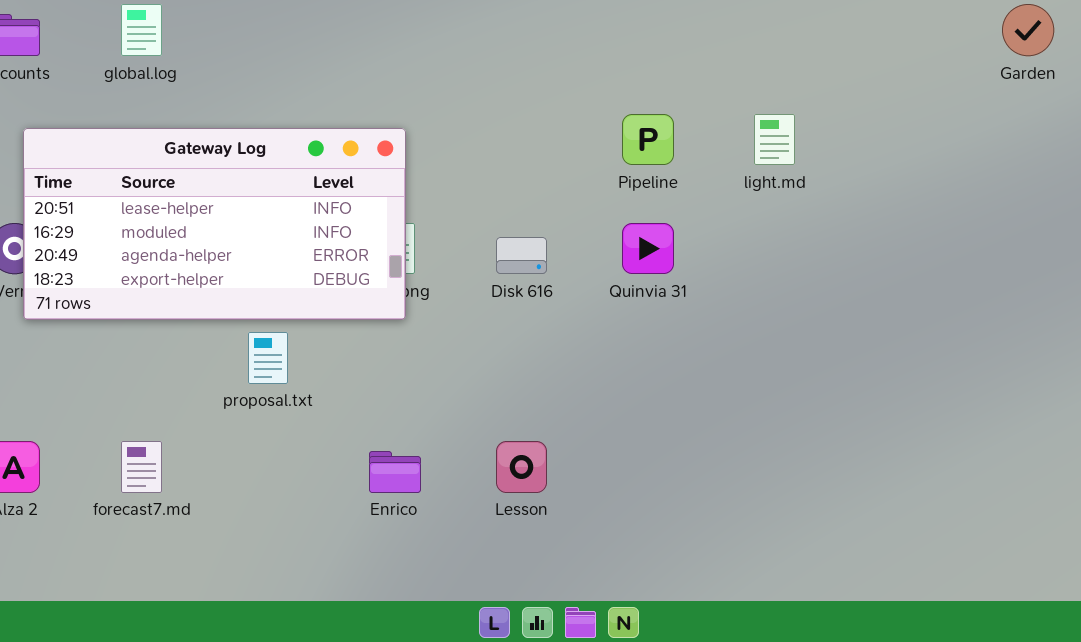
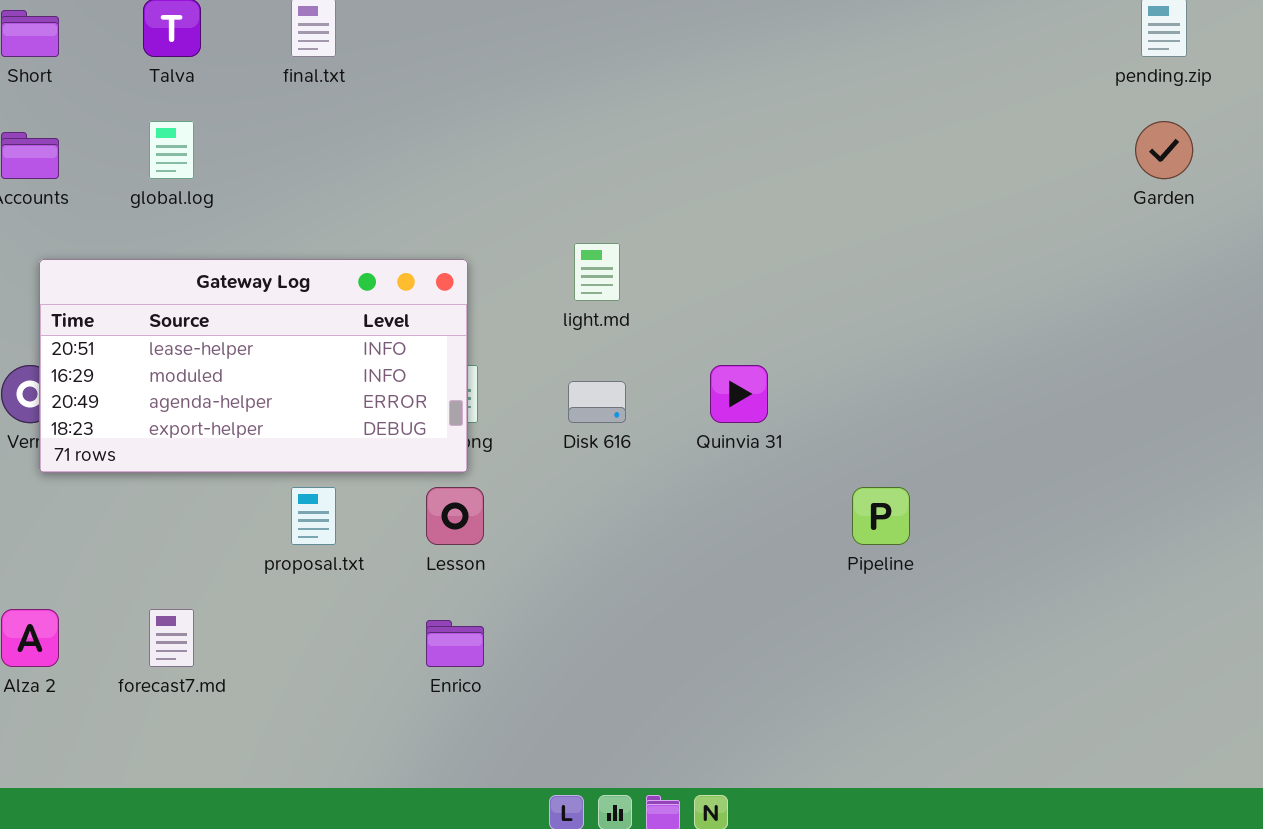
Pipeline: [622,114,674,165] -> [852,487,910,545], moved
light.md: [754,114,795,165] -> [574,243,620,301], moved
Lesson: [496,441,547,493] -> [426,487,484,545], moved

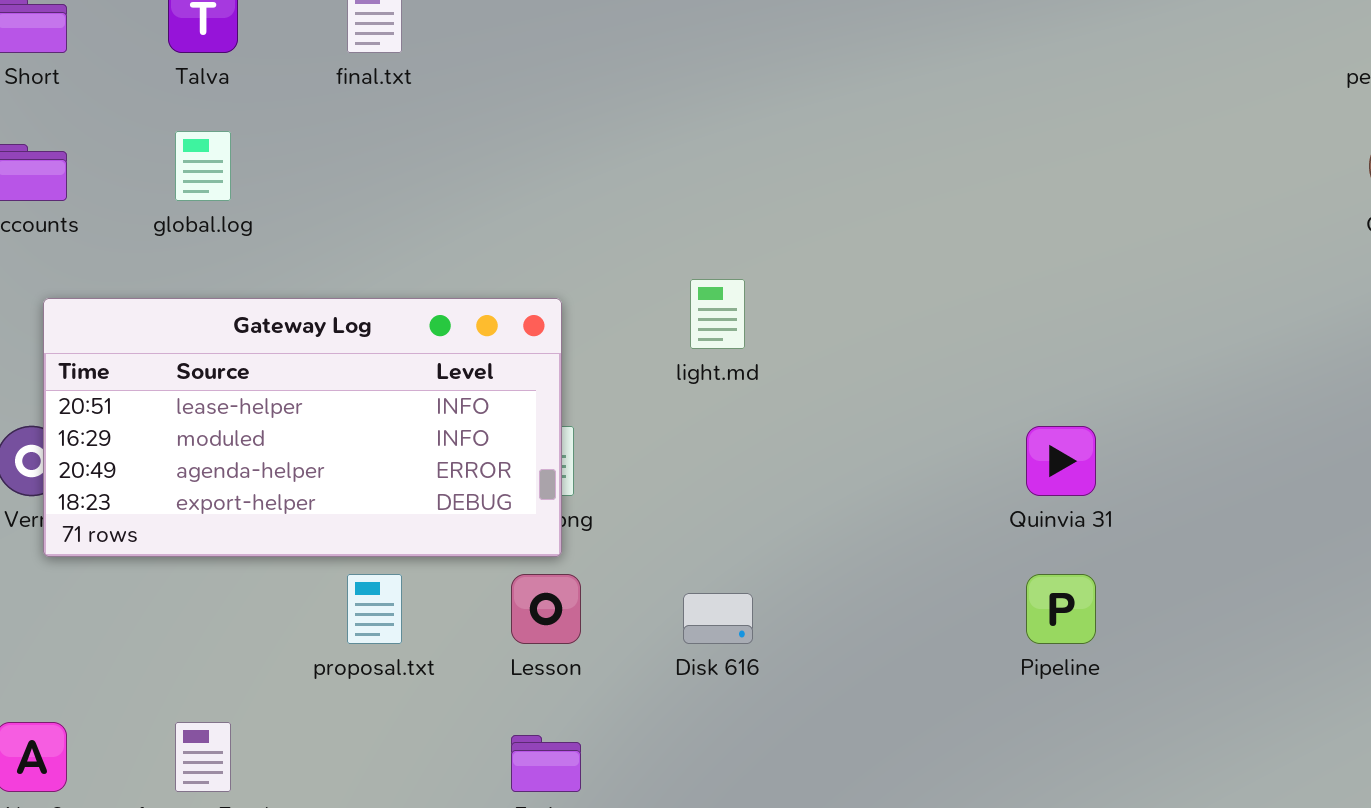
Quinvia 31: [710,365,768,423] -> [1026,426,1096,496], moved
Disk 616: [568,381,626,423] -> [683,593,753,644], moved

